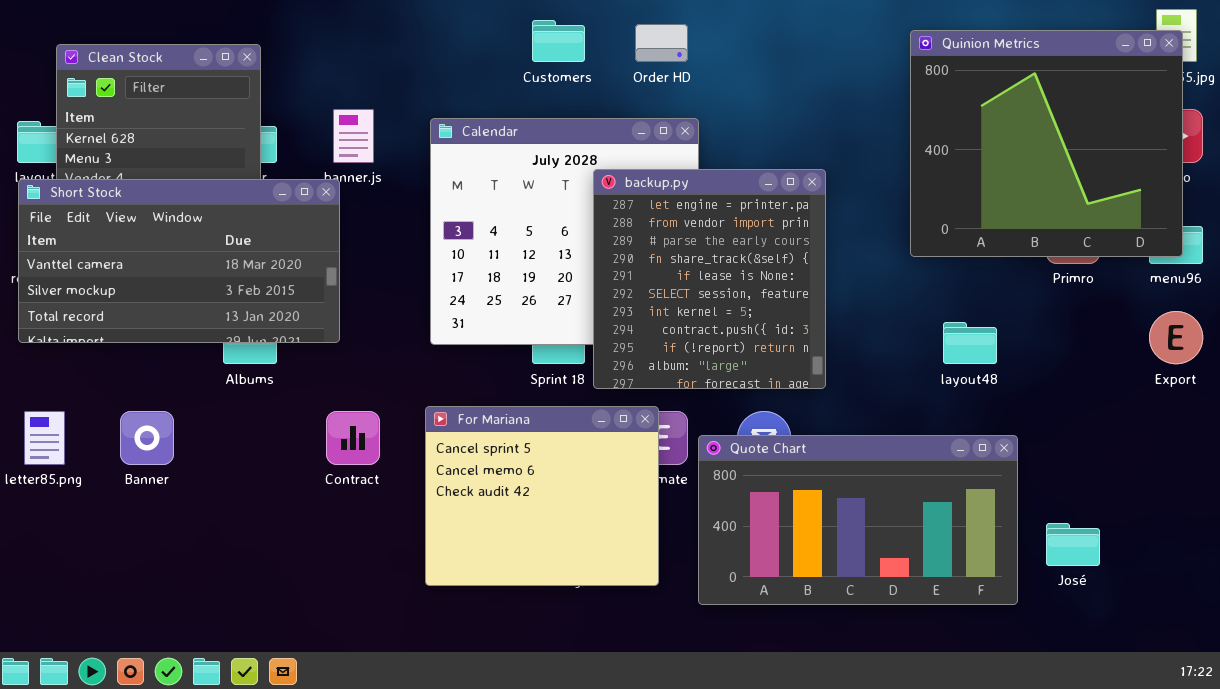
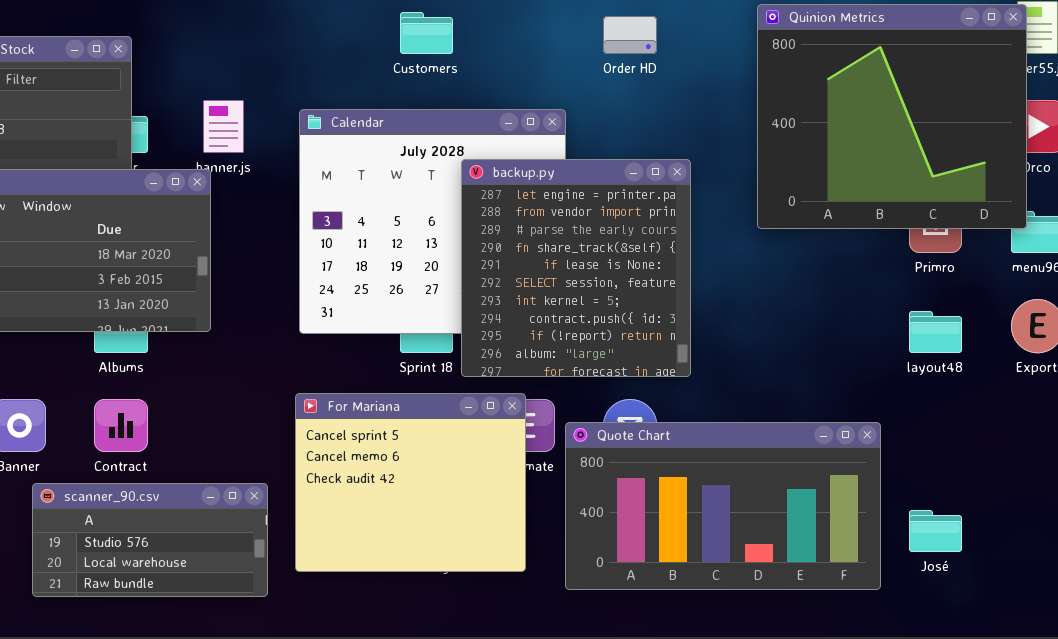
Order HD: [635,24,688,62] -> [603,16,657,54], moved
Quinion Metrics: [910,30,1183,257] -> [757,4,1027,229], moved
layout48: [943,322,997,364] -> [909,311,962,353], moved
Contract: [326,411,380,465] -> [94,399,148,452], moved
scanner_90.csv: none -> [32,483,268,597], opened

